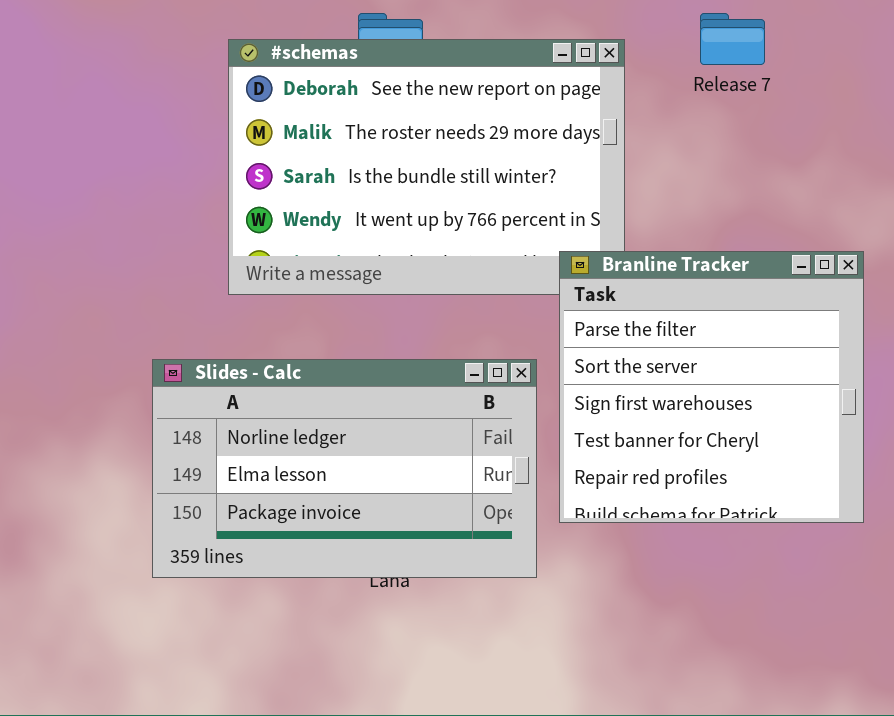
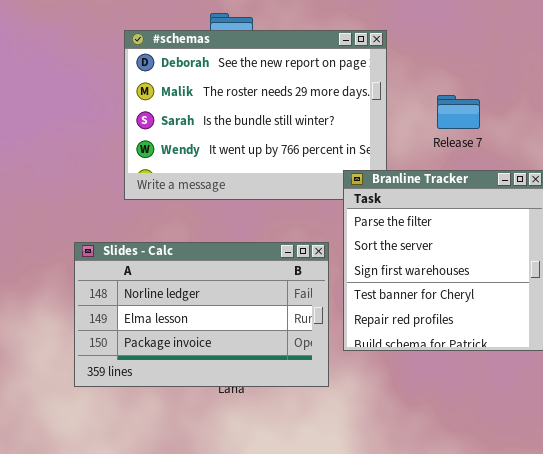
Release 7: [700,13,765,65] -> [437,95,480,129], moved

